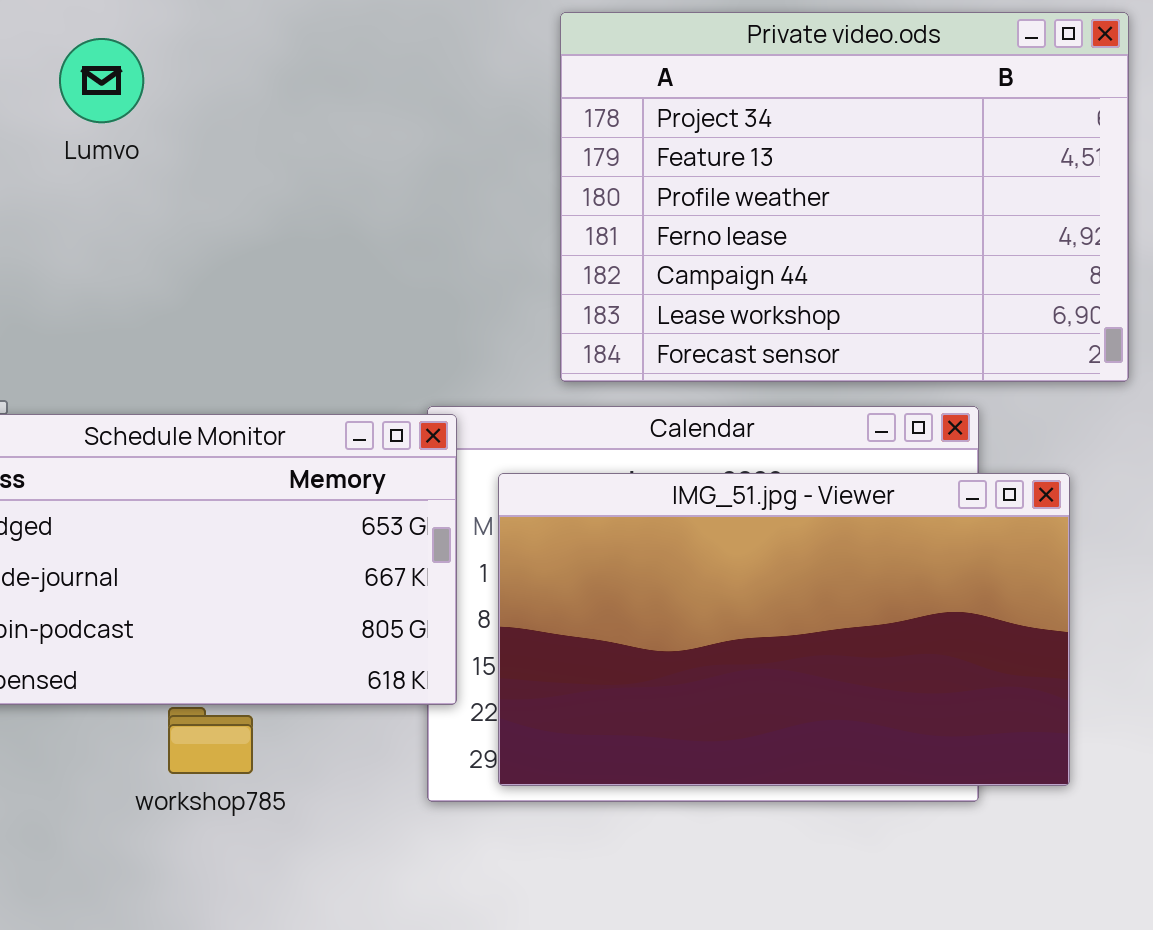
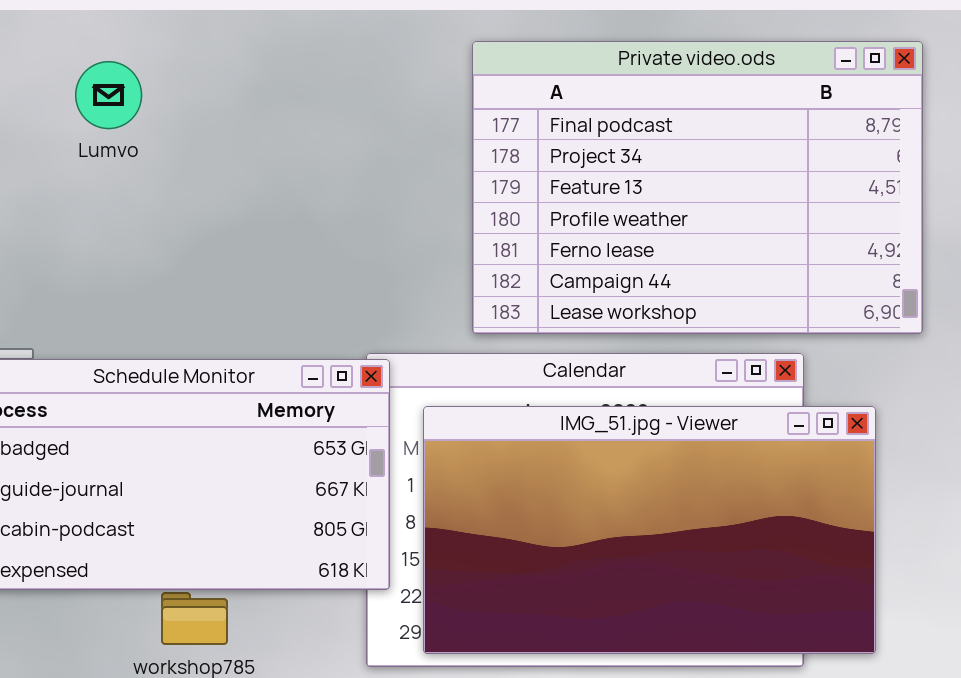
Private video.ods: [560,12,1129,382] -> [472,41,923,334], scrolled up 1 row

